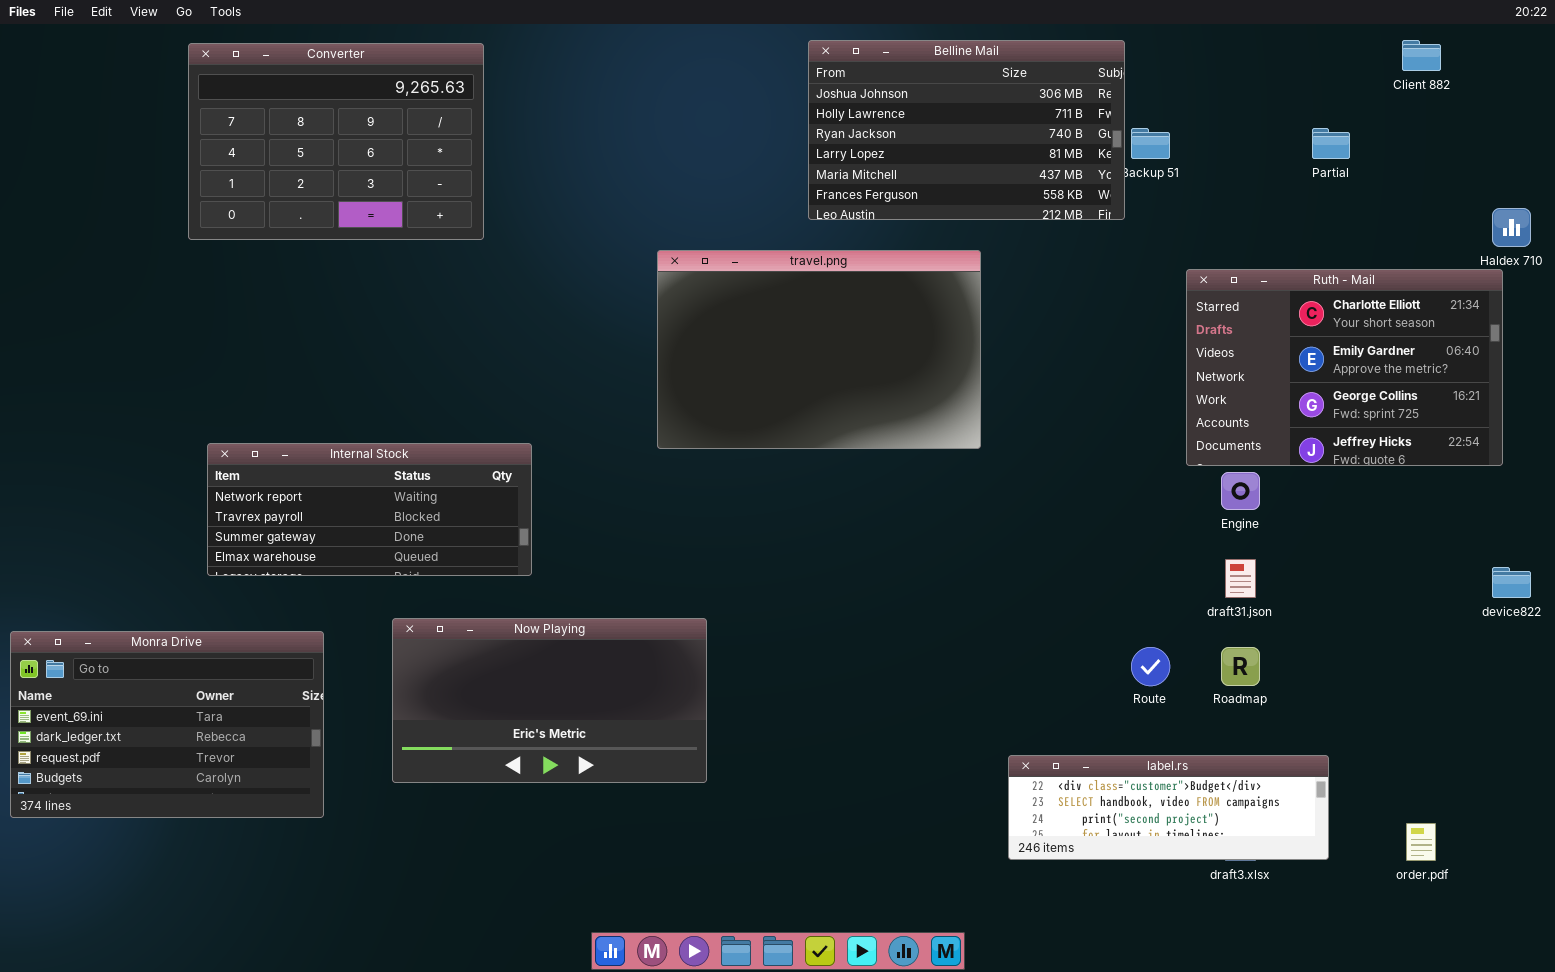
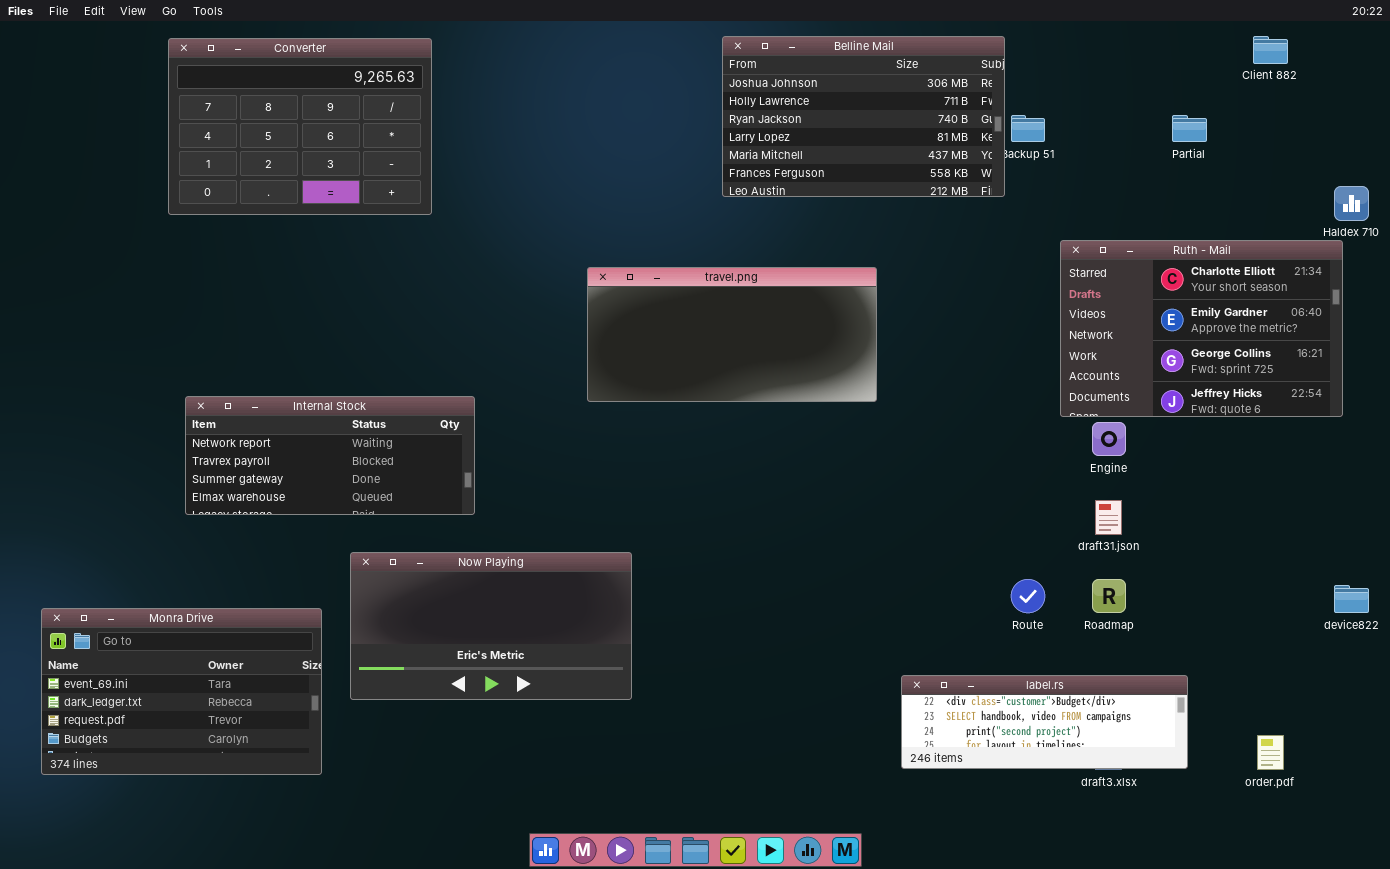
travel.png: [657,250,981,449] -> [587,267,877,402], resized
device822: [1492,567,1531,598] -> [1334,585,1369,613], moved
Monra Drive: [10,631,324,818] -> [41,608,322,775], moved

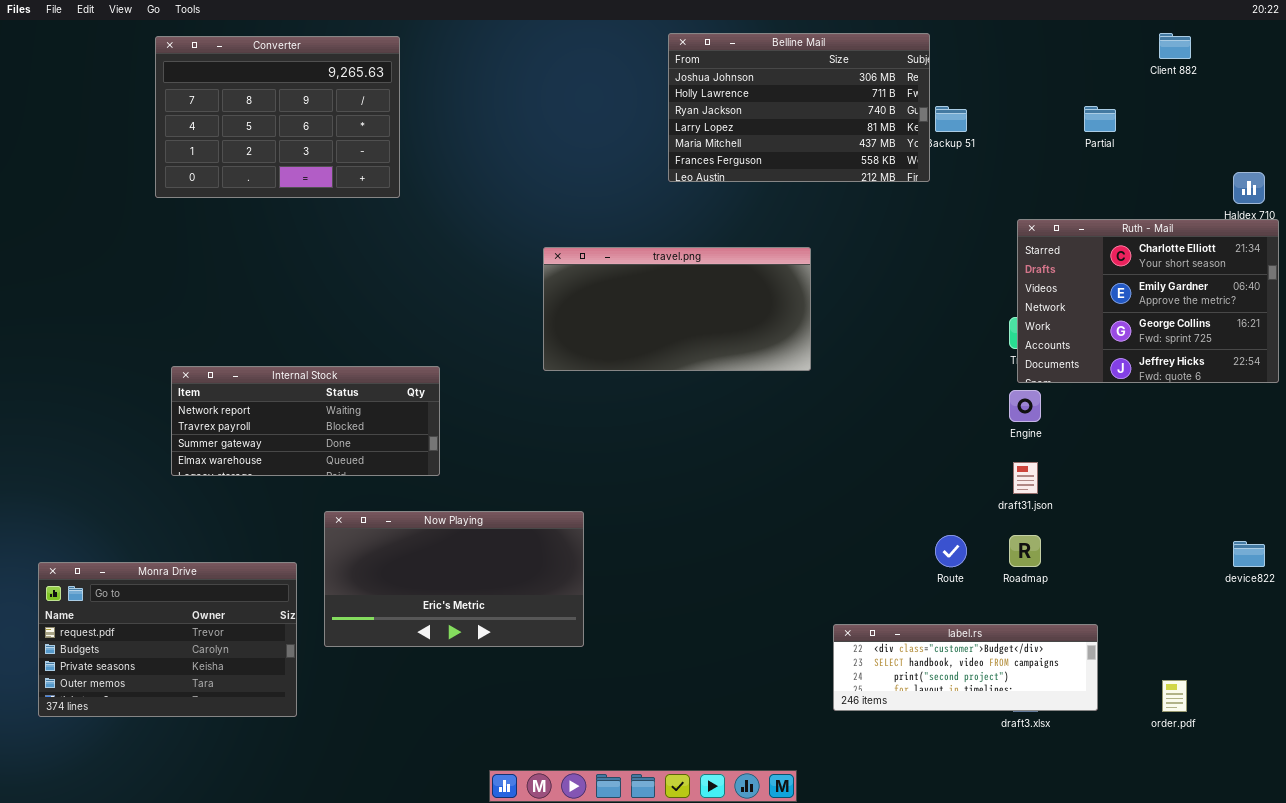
Ruth - Mail: [1060,240,1343,417] -> [1017,219,1279,383], moved
Monra Drive: [41,608,322,775] -> [38,562,297,717], scrolled down 2 rows

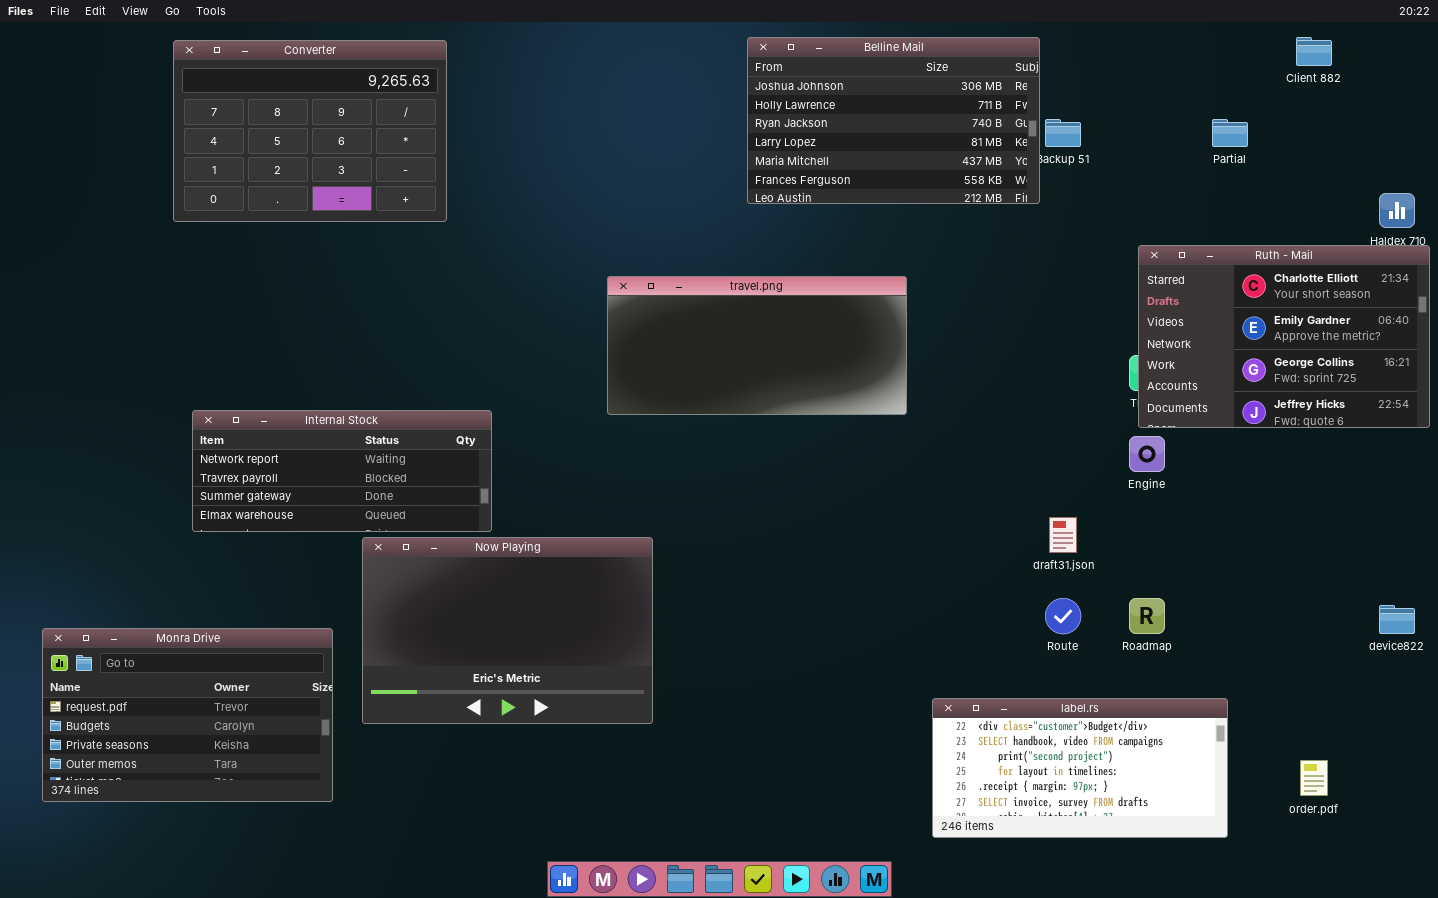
draft31.json: [1013,462,1038,494] -> [1049,517,1077,553], moved
Now Playing: [324,511,584,647] -> [362,537,653,724], resized
label.rs: [833,624,1098,711] -> [932,698,1228,838], resized

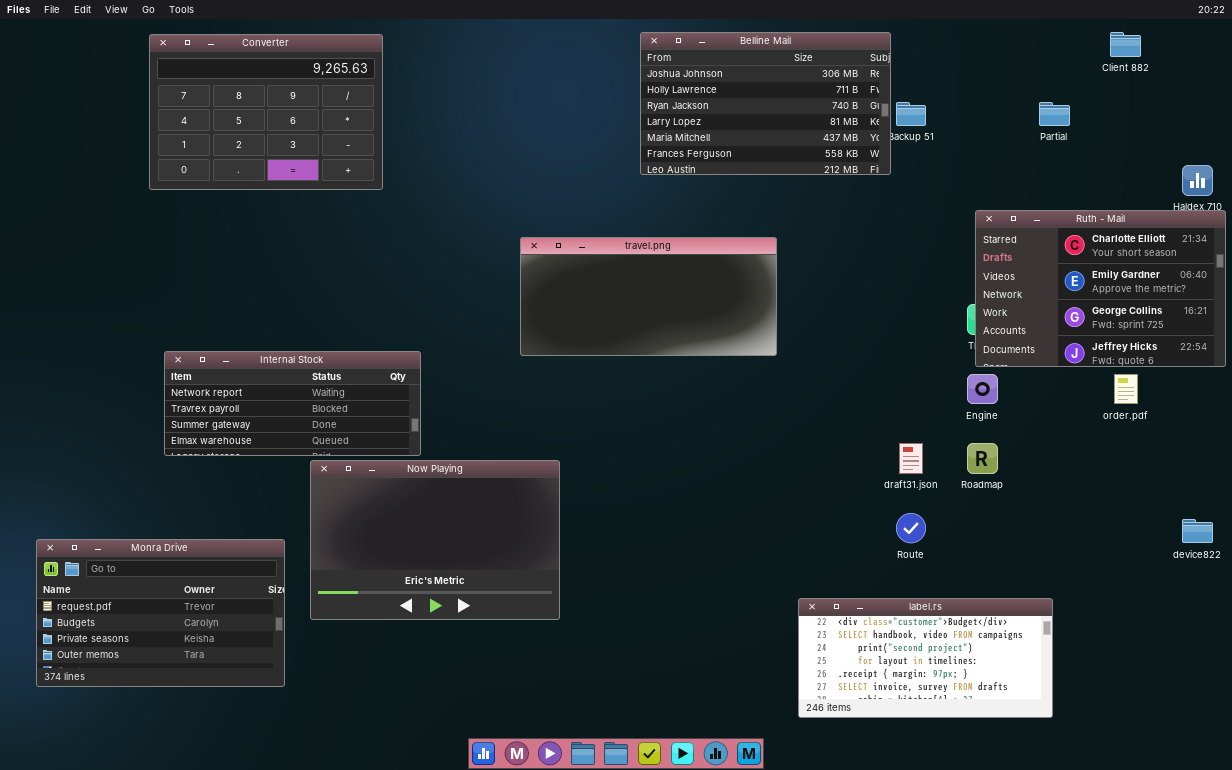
Roadmap: [1129,598,1165,634] -> [967,443,998,474], moved
order.pdf: [1300,760,1328,796] -> [1114,374,1138,404], moved

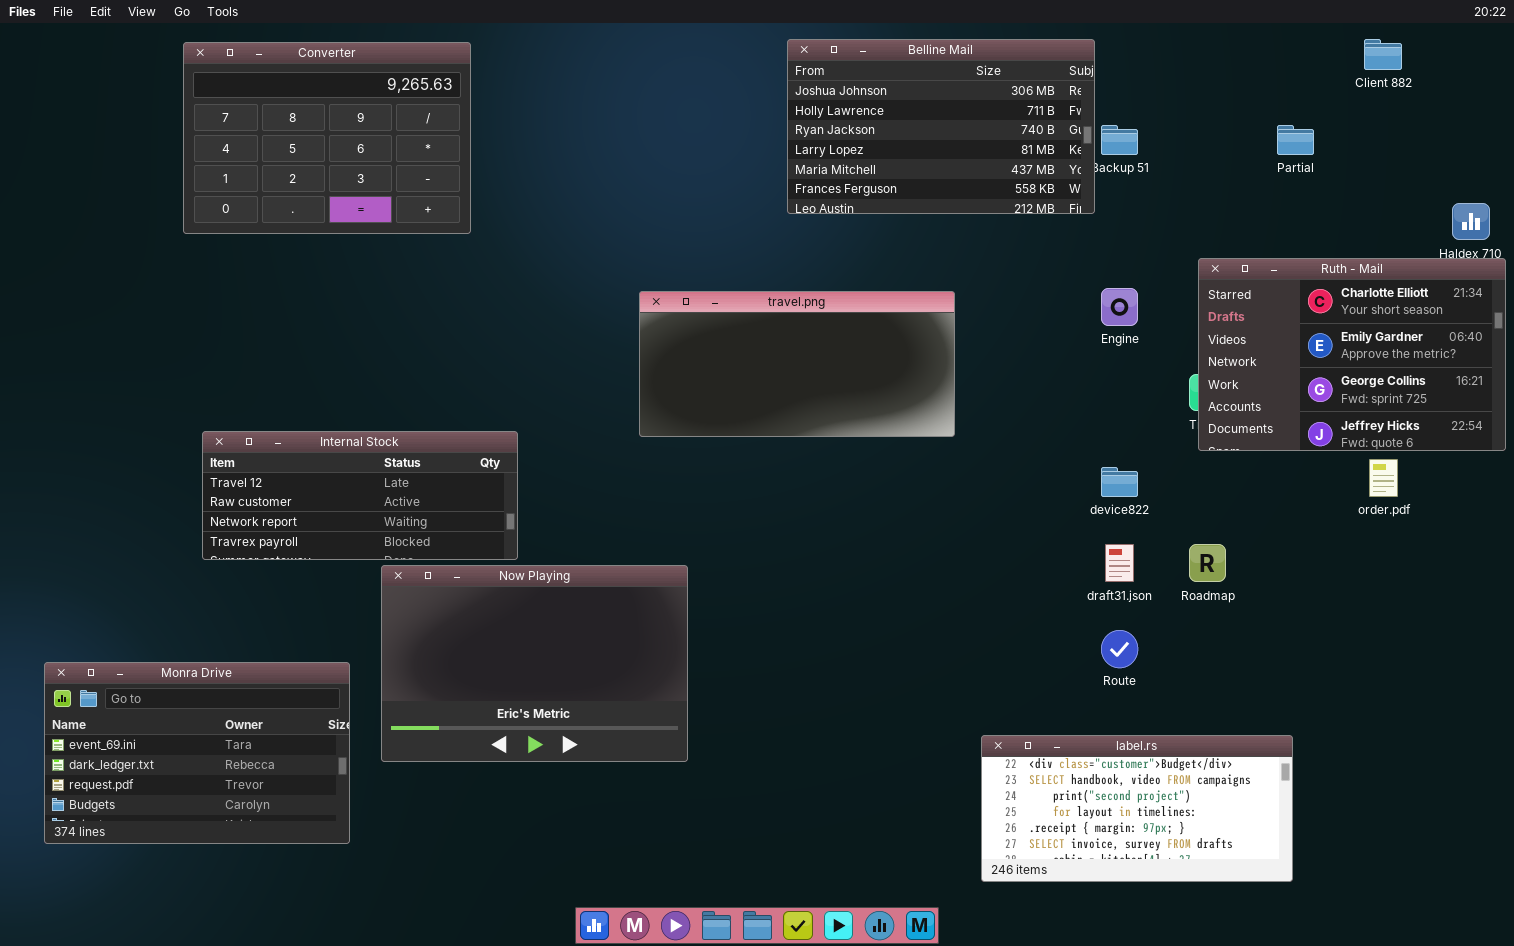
Internal Stock: [164,351,421,456] -> [202,431,518,560], scrolled up 2 rows
Engine: [967,374,998,404] -> [1101,288,1138,326], moved
device822: [1182,519,1213,543] -> [1101,467,1138,497], moved
Monra Drive: [36,539,285,687] -> [44,662,350,844], scrolled up 2 rows

